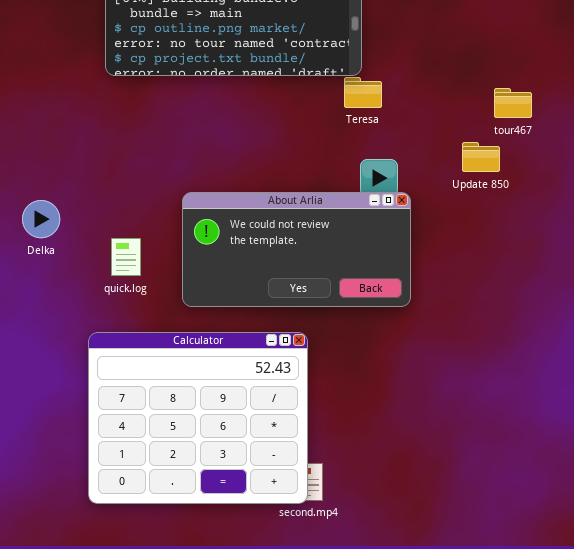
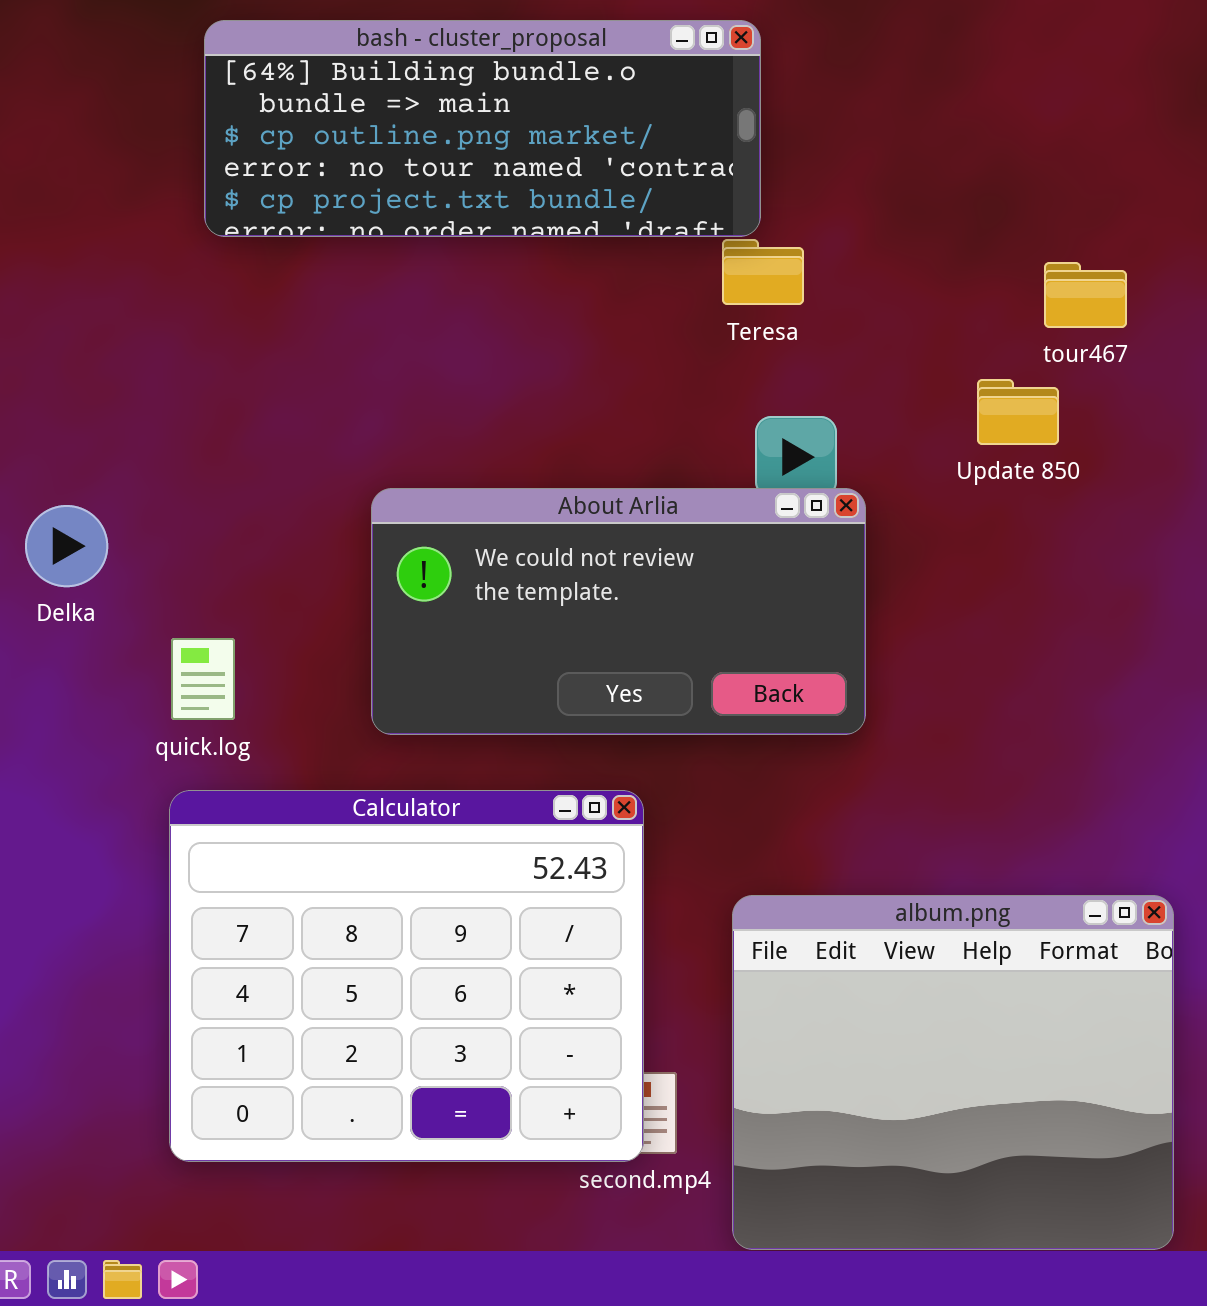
quick.log: [111,238,141,276] -> [171,638,235,720], moved
album.png: none -> [732,895,1174,1250], opened

